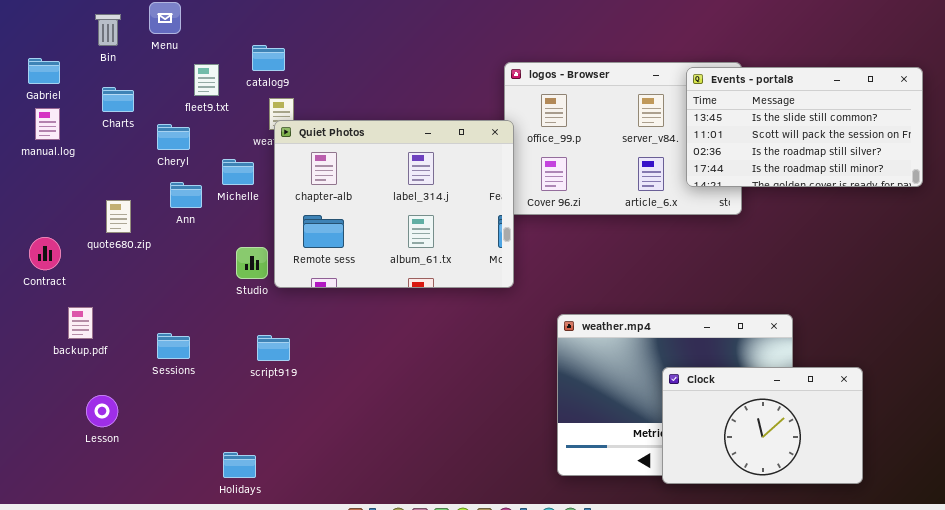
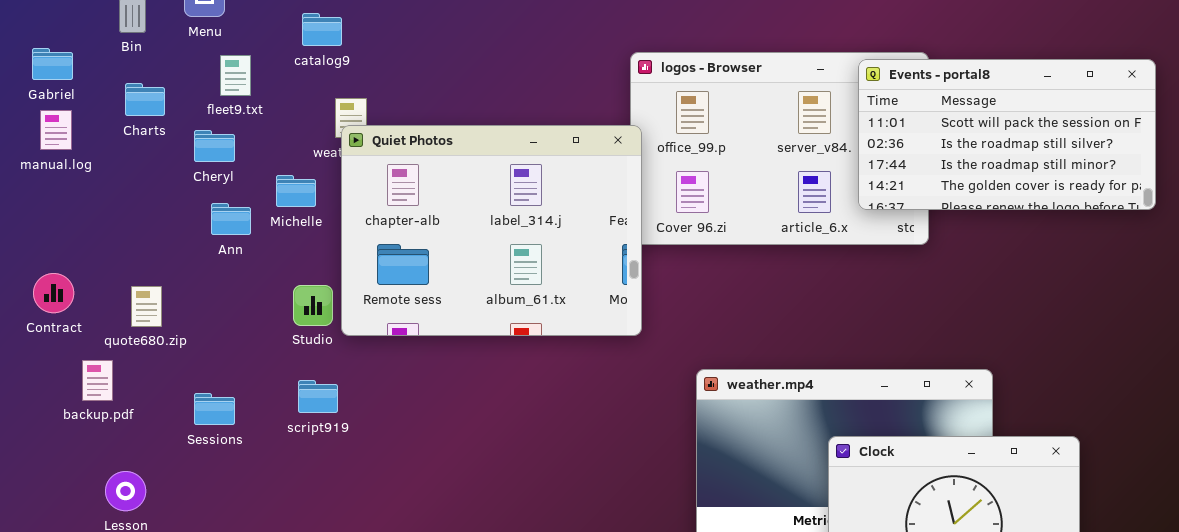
catalog9: [252,45,285,71] -> [302,13,342,46], moved
fleet9.txt: [194,64,219,96] -> [220,55,251,96], moved
Events - portal8: [686,67,923,187] -> [858,59,1156,210], scrolled down 1 row
quote680.zip: [106,200,131,233] -> [131,286,162,327], moved
script919: [257,335,290,361] -> [298,380,338,413], moved

